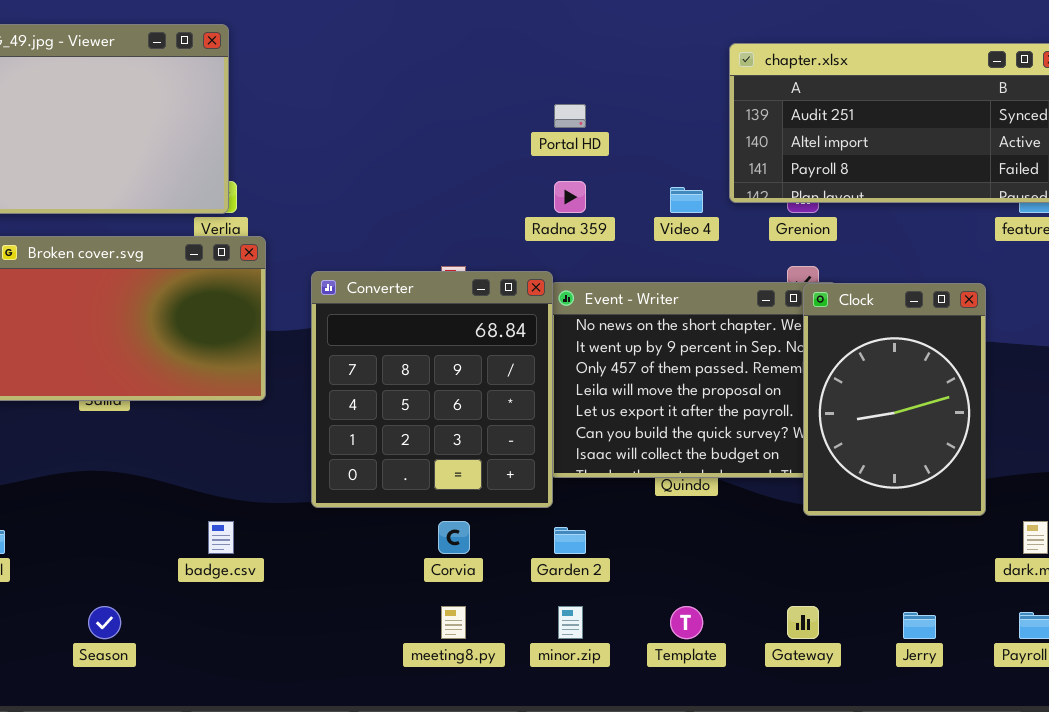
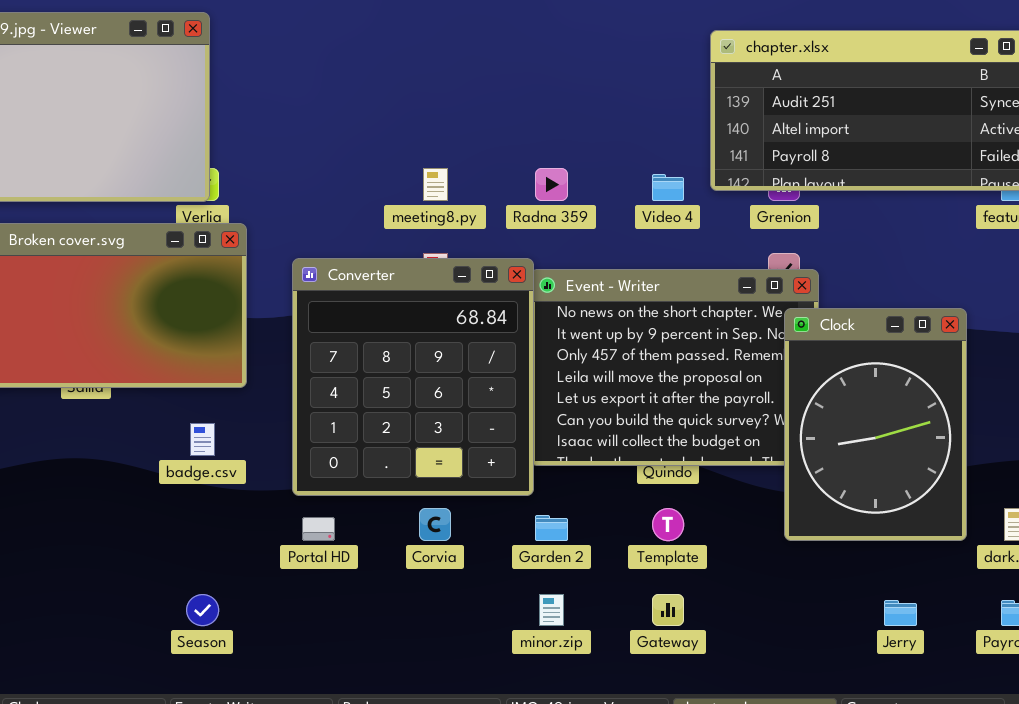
Portal HD: [554,104,586,128] -> [302,517,335,541], moved
Clock: [803,283,986,516] -> [784,308,967,541], moved
badge.csv: [208,521,234,554] -> [190,423,215,456], moved
Season: [88,606,121,639] -> [186,594,219,626], moved
meeting8.py: [441,606,466,639] -> [423,168,448,201], moved
Template: [670,606,703,639] -> [652,508,684,541], moved
Gateway: [787,606,819,639] -> [652,594,684,626], moved

